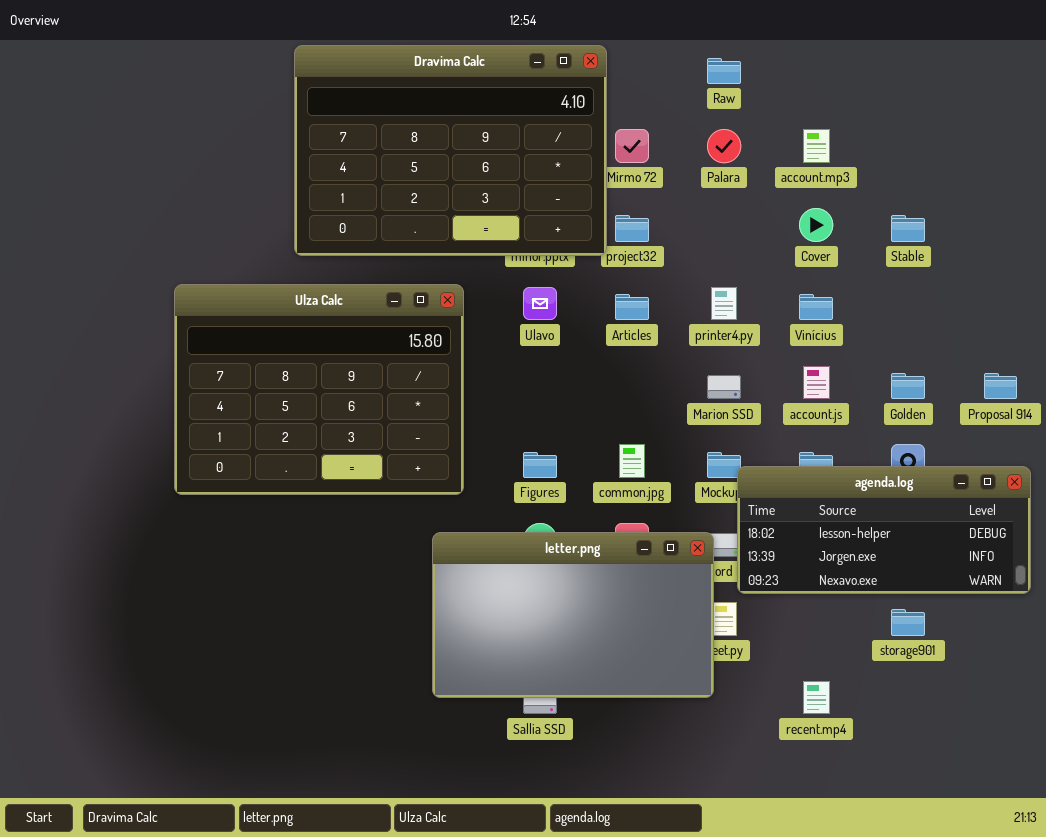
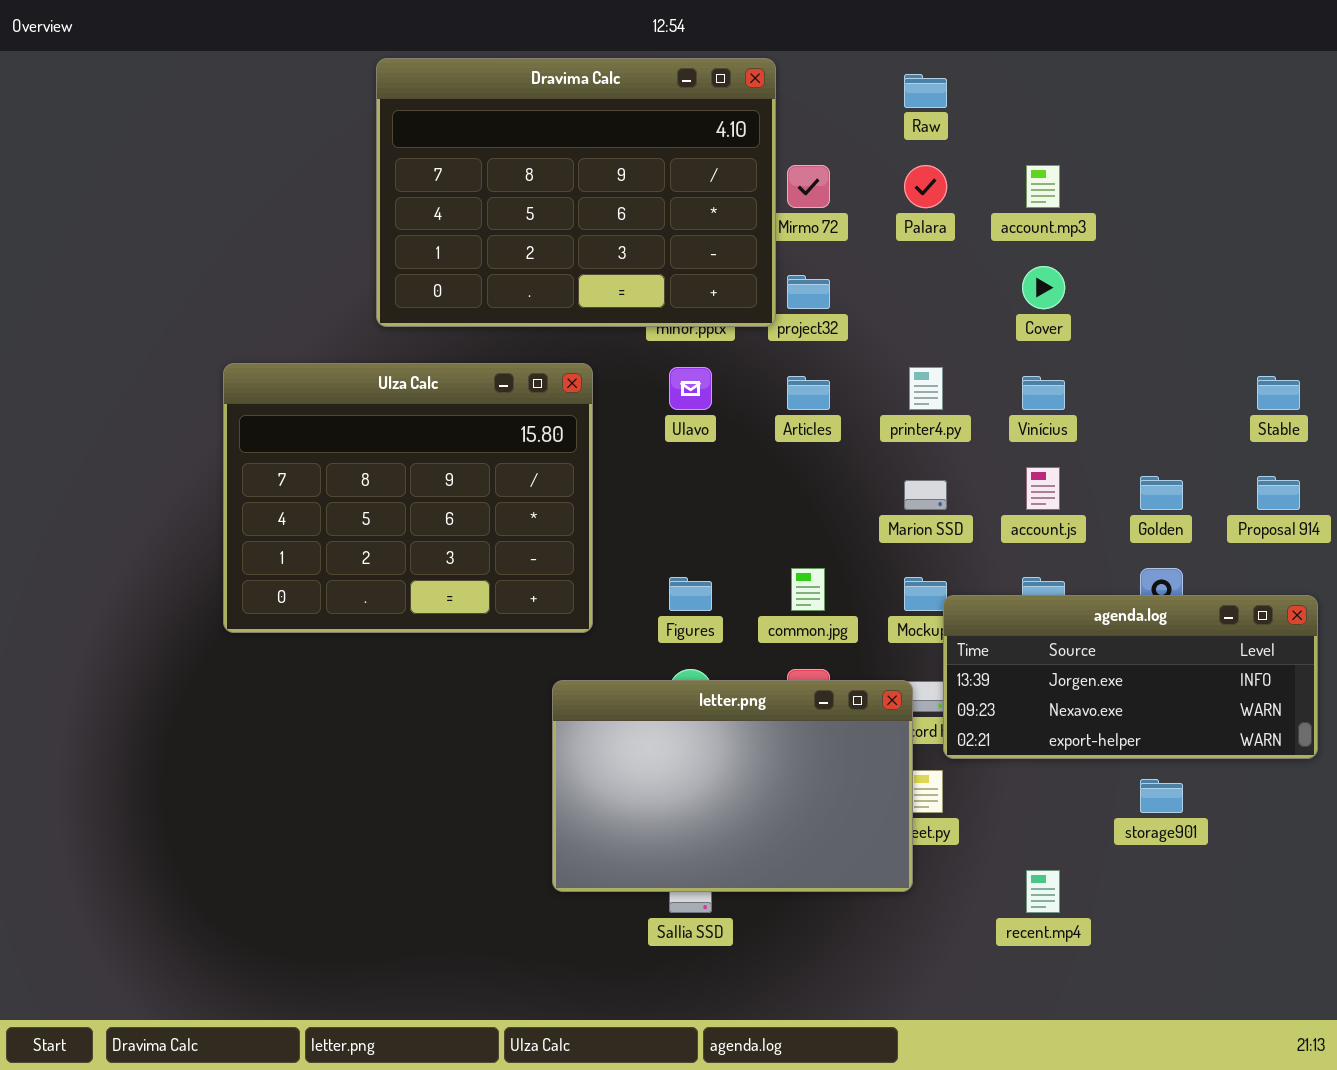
Stable: [891,215,925,242] -> [1257,376,1300,410], moved
agenda.log: [737,466,1031,594] -> [943,595,1318,759], scrolled down 1 row

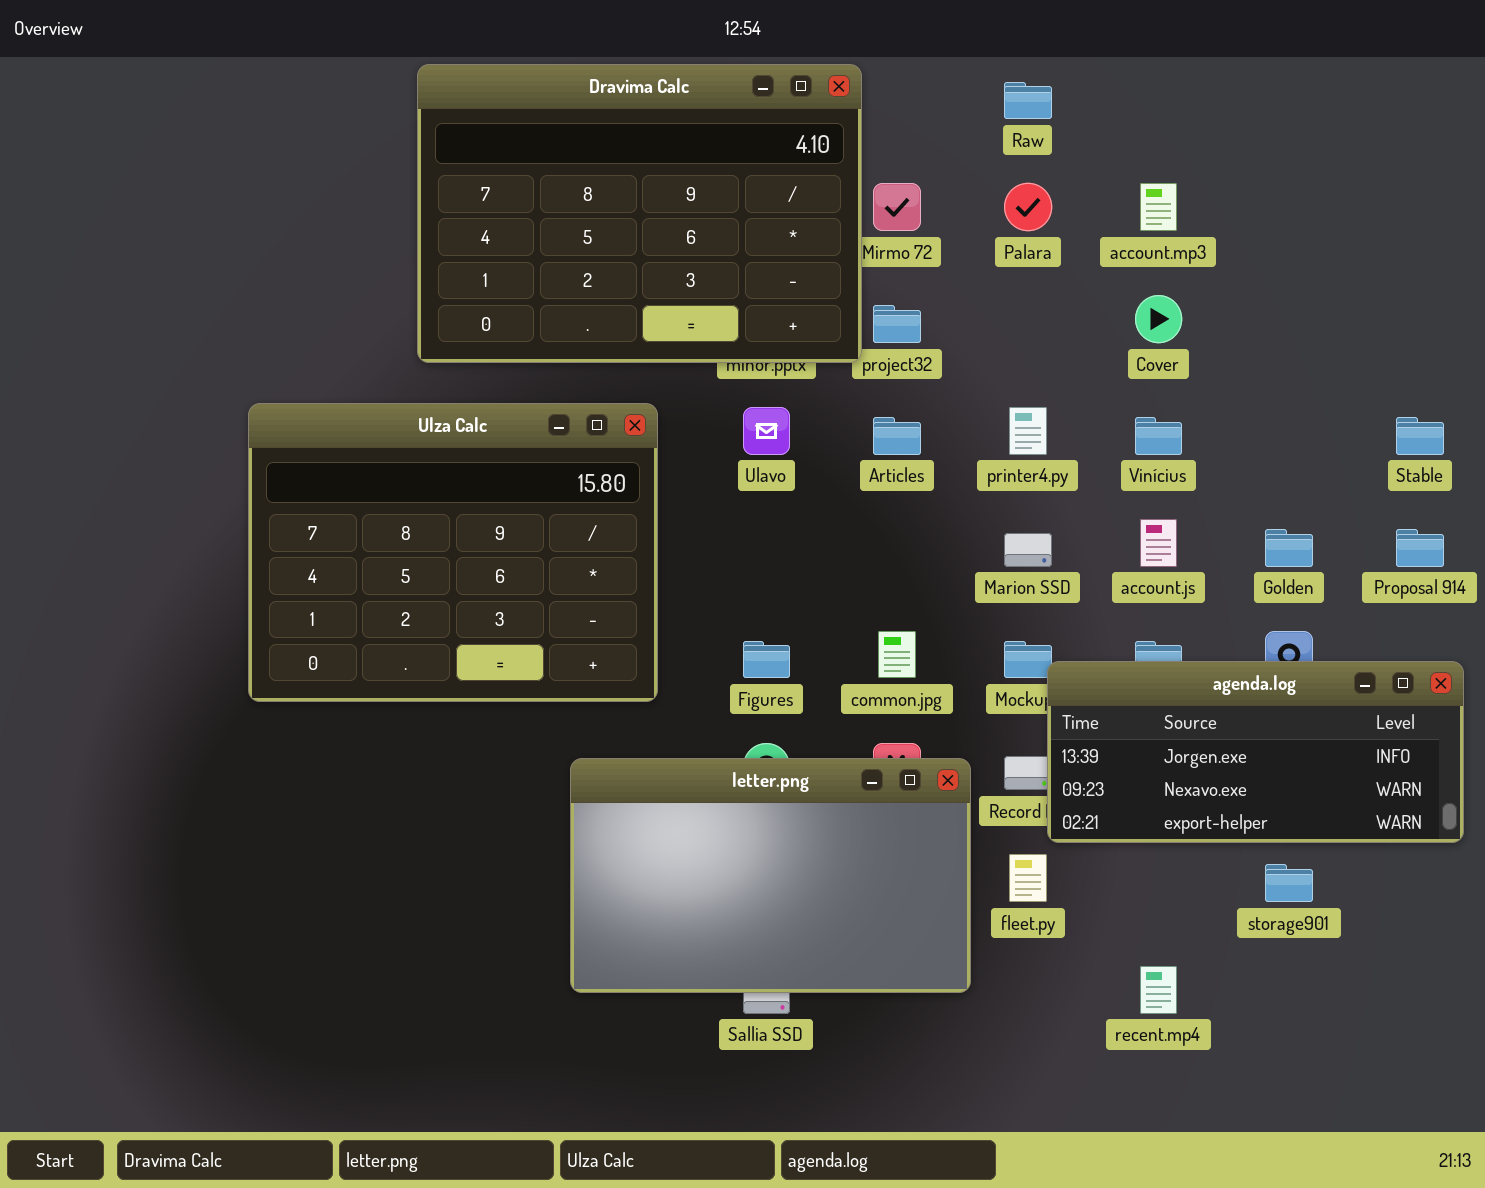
letter.png: [552,680,913,892] -> [570,758,971,993], moved

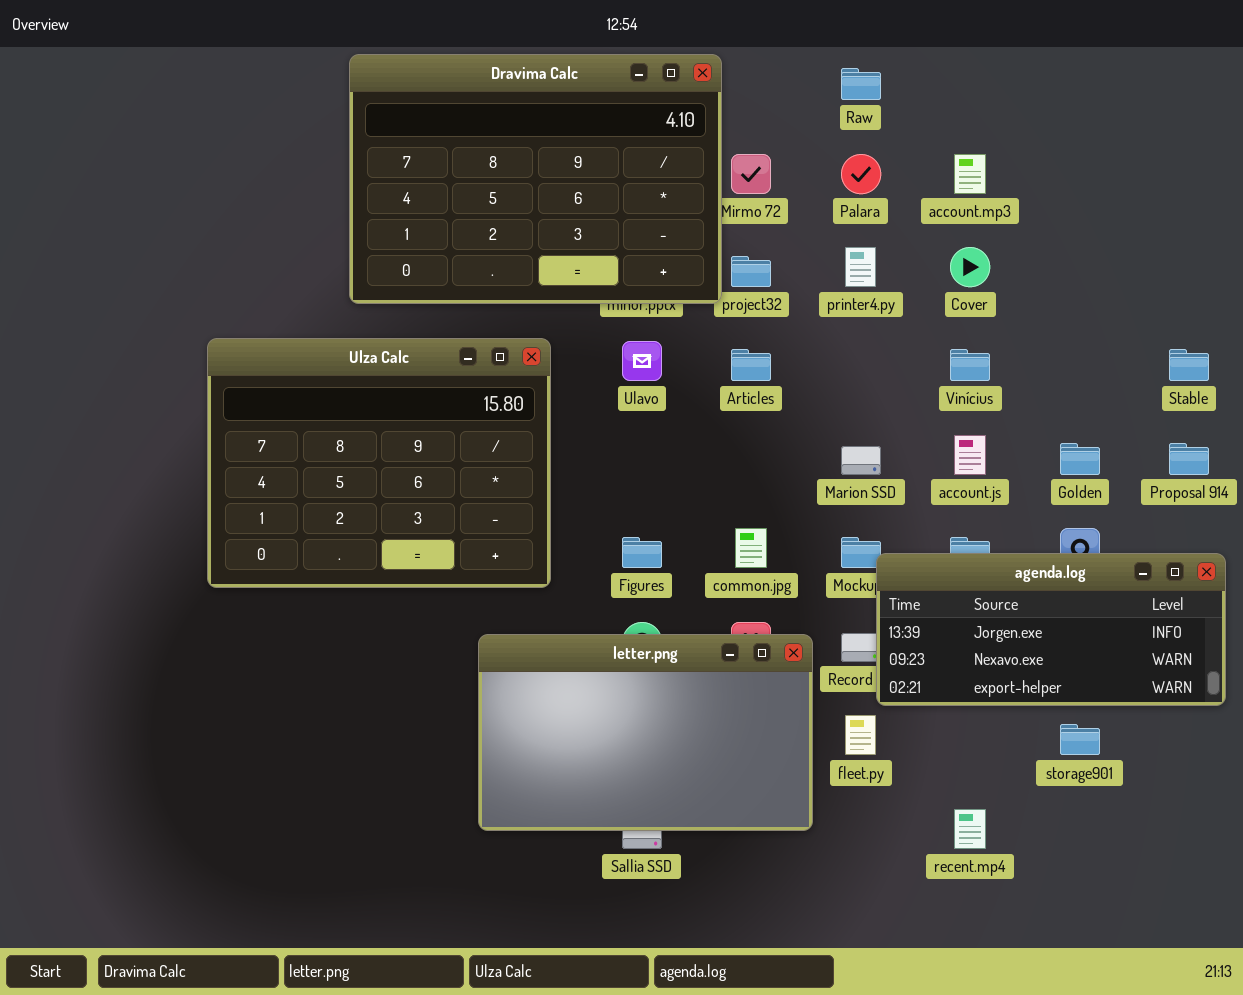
printer4.py: [1009,407,1047,455] -> [845,247,876,287], moved

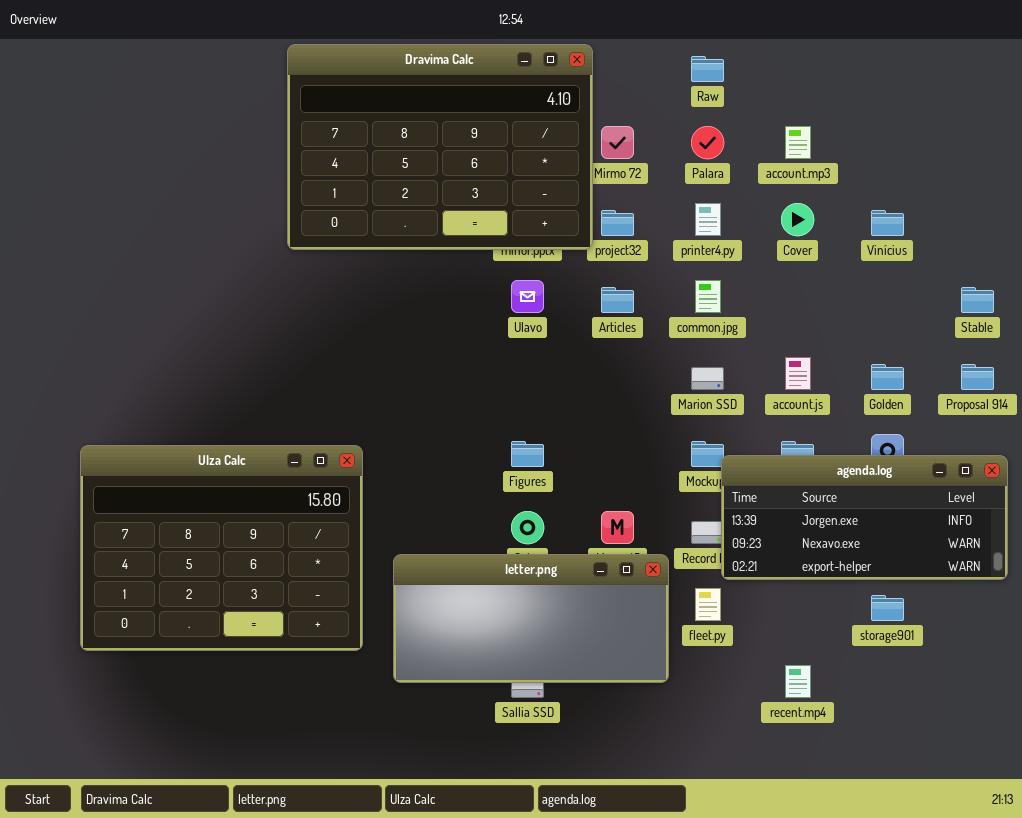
Ulza Calc: [207,338,551,588] -> [80,445,363,651], moved
Vinícius: [950,349,990,381] -> [871,210,904,236], moved
common.jpg: [735,528,767,568] -> [695,280,721,313], moved
letter.png: [478,634,813,831] -> [393,554,669,683], resized

